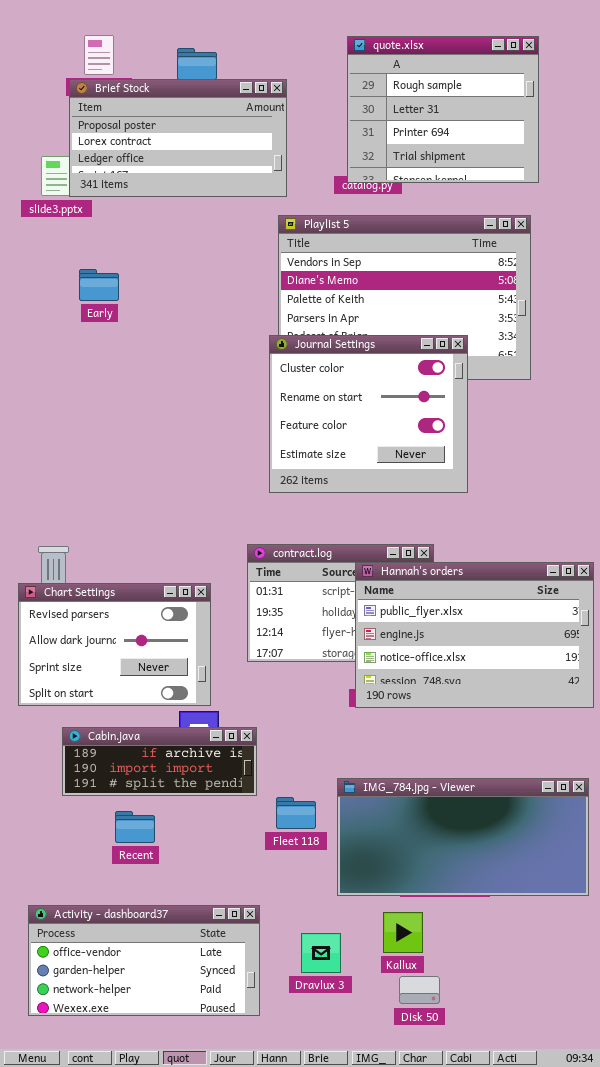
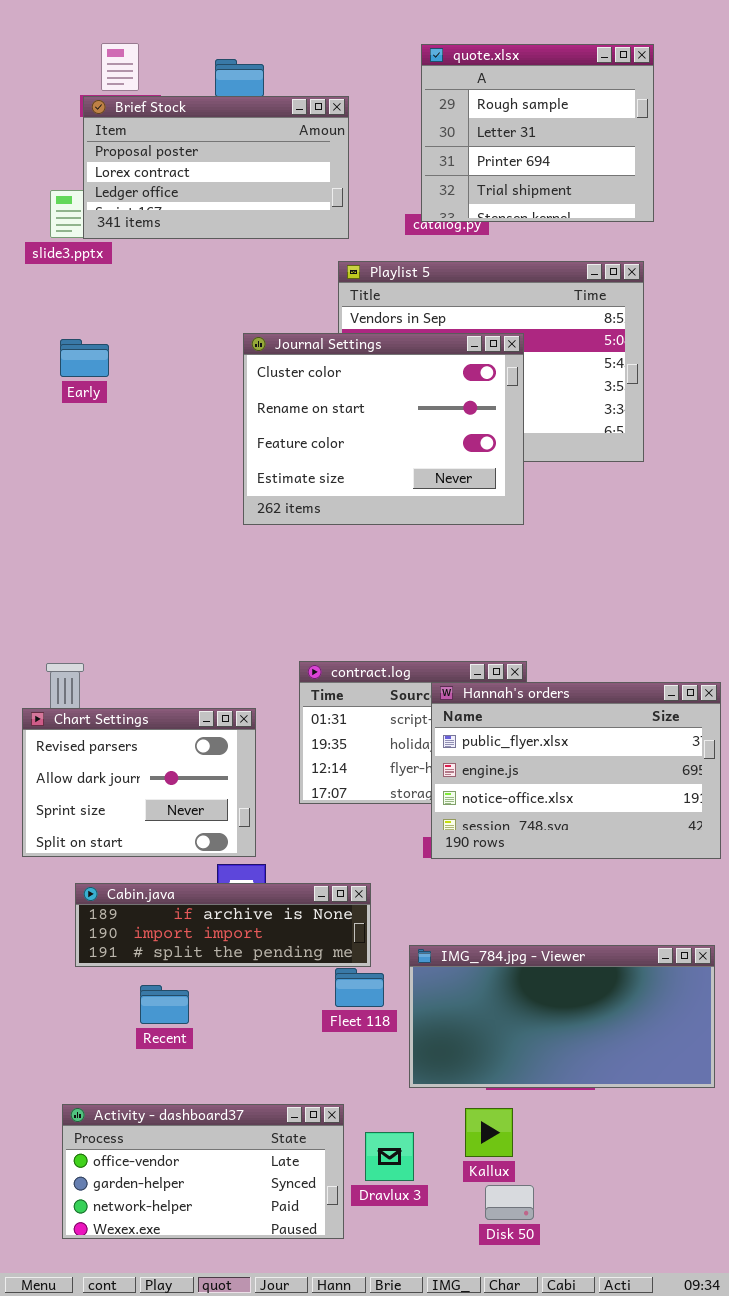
Early: [79,269,119,301] -> [60,339,109,377], moved
Journal Settings: [269,335,468,493] -> [243,333,524,525], moved, resized
Cabin.java: [62,727,257,796] -> [75,883,371,967], resized
Activity - dashboard37: [28,905,260,1016] -> [62,1104,344,1239], moved

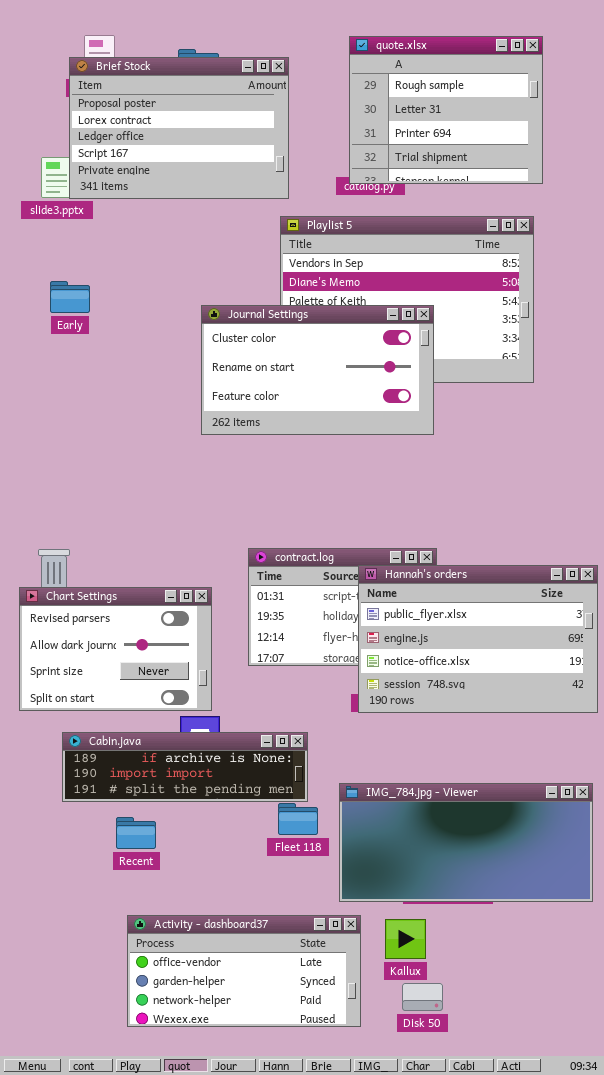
Brief Stock: [83,96,349,239] -> [69,57,289,199], resized
Journal Settings: [243,333,524,525] -> [201,305,434,435], resized
Activity - dashboard37: [62,1104,344,1239] -> [127,915,361,1027], moved

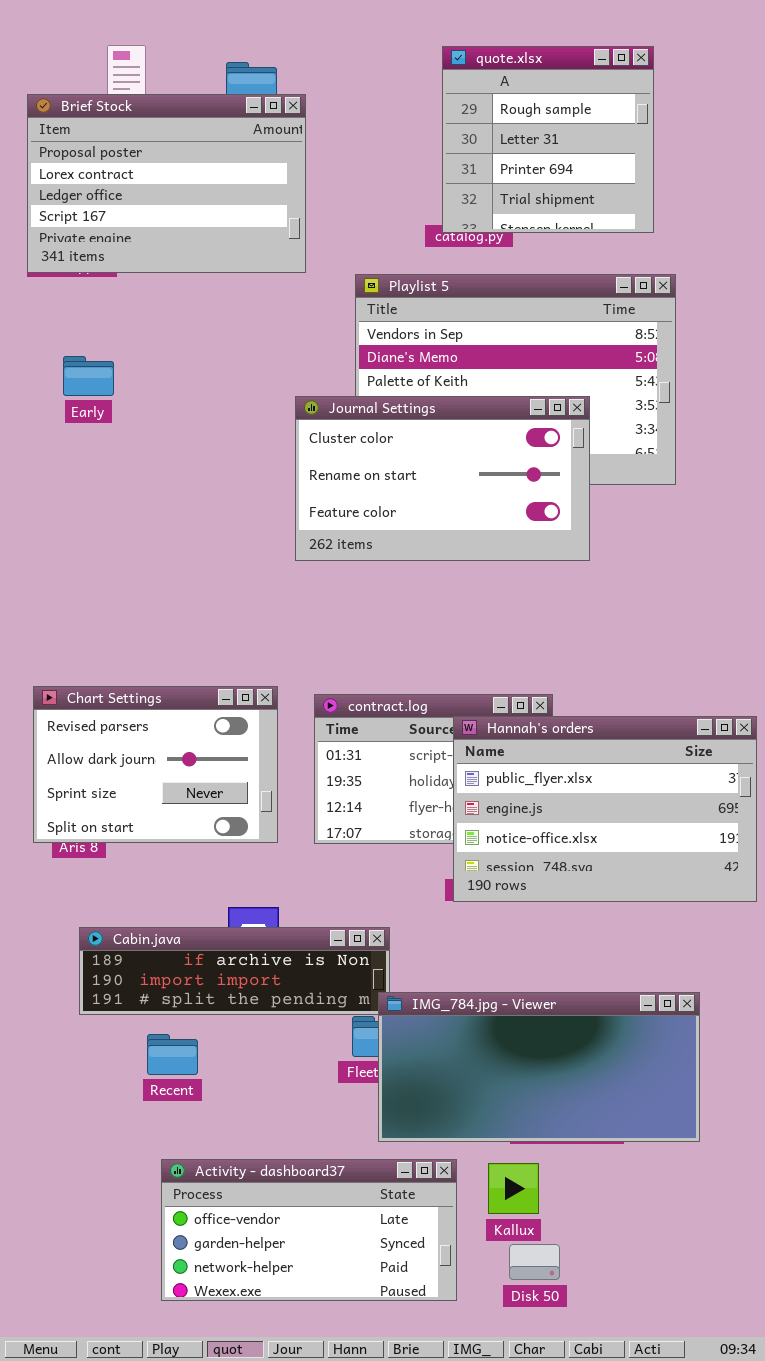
quote.xlsx: [349,36,543,184] -> [442,46,654,233], resized
Brief Stock: [69,57,289,199] -> [27,94,306,273], moved
Journal Settings: [201,305,434,435] -> [295,396,590,561], moved
Chart Settings: [19,587,212,711] -> [33,686,278,843], moved
IMG_784.jpg - Viewer: [339,783,593,902] -> [378,992,700,1142], moved

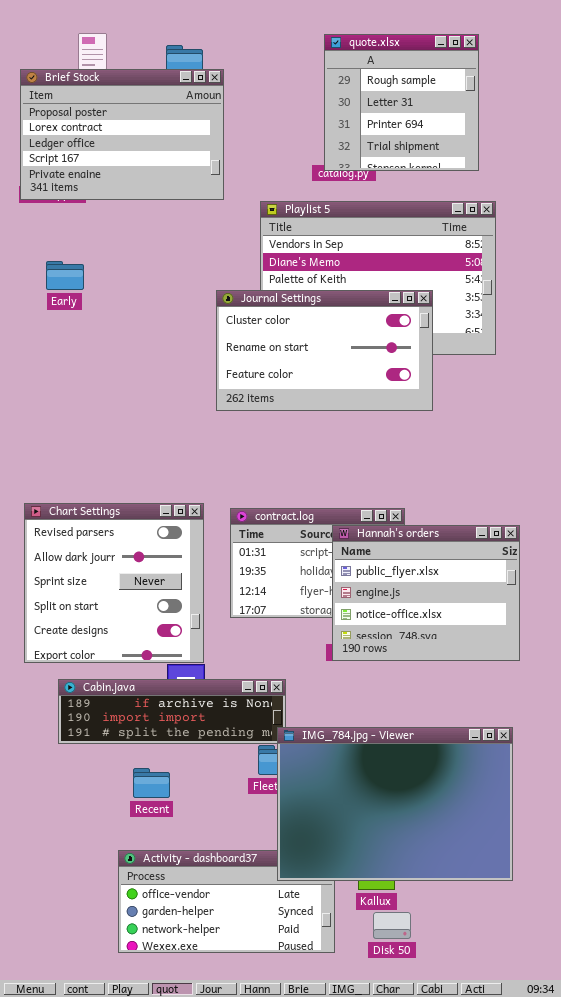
Chart Settings: [33,686,278,843] -> [24,503,204,663], resized
Hannah's orders: [453,716,757,902] -> [332,525,520,661], resized
IMG_784.jpg - Viewer: [378,992,700,1142] -> [277,727,513,881], resized
Recent: [147,1034,198,1075] -> [133,768,170,798], moved

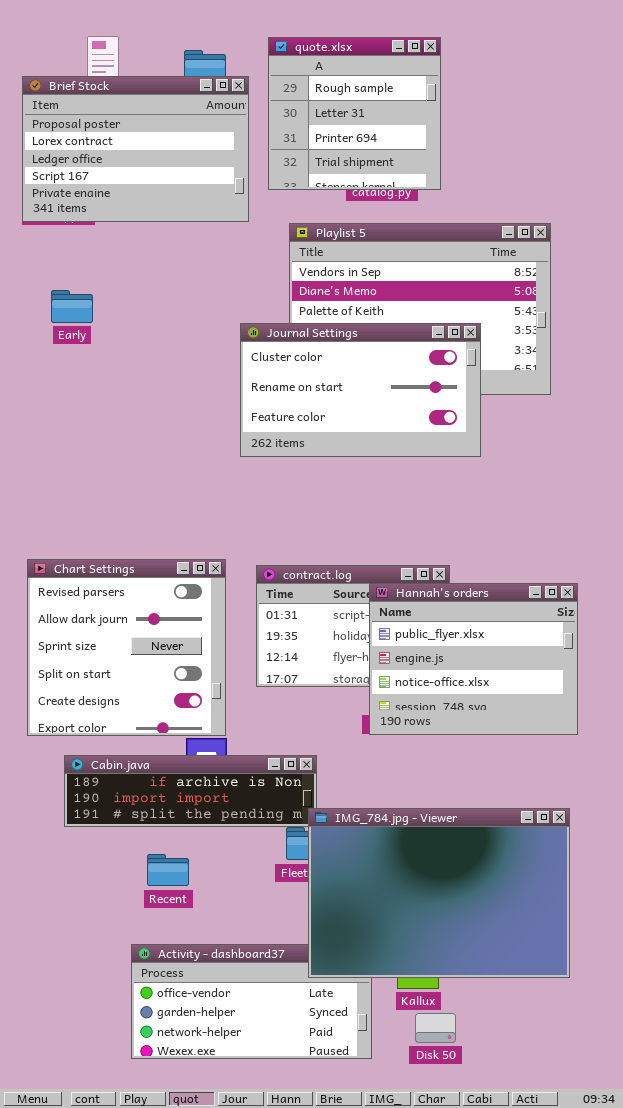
quote.xlsx: [324,34,479,171] -> [268,37,441,190], moved

